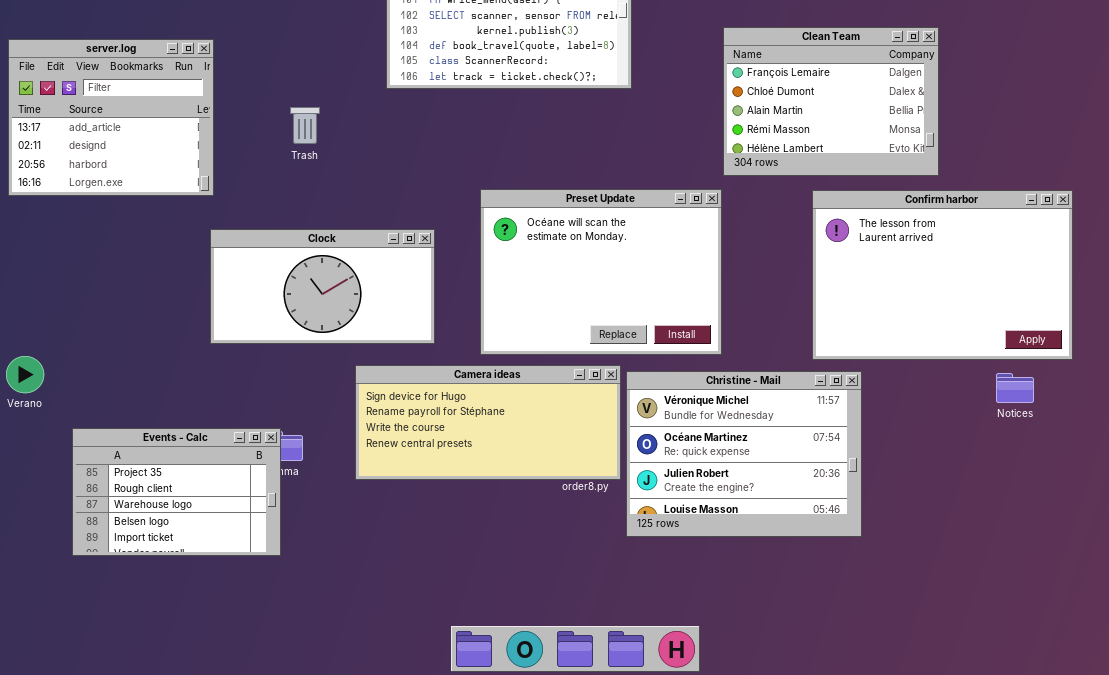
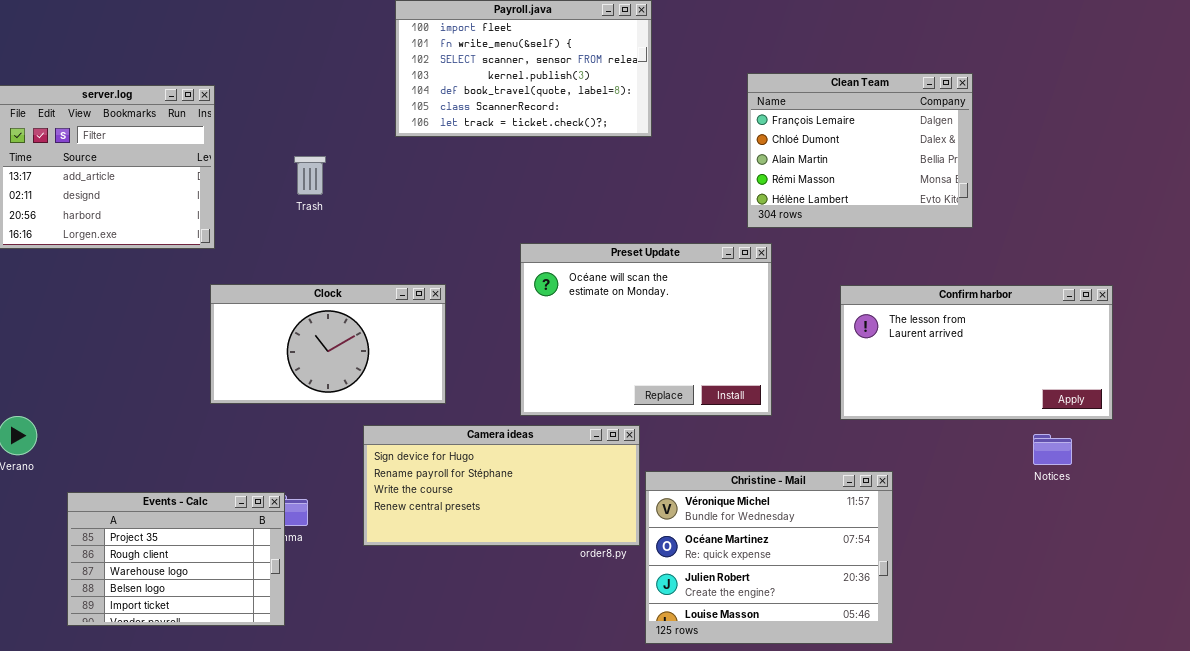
Preset Update: [480,189,722,355] -> [520,243,772,416], moved
Confirm harbor: [812,190,1073,360] -> [840,285,1113,420], resized
Christine - Mail: [626,371,862,537] -> [645,471,893,644], moved

